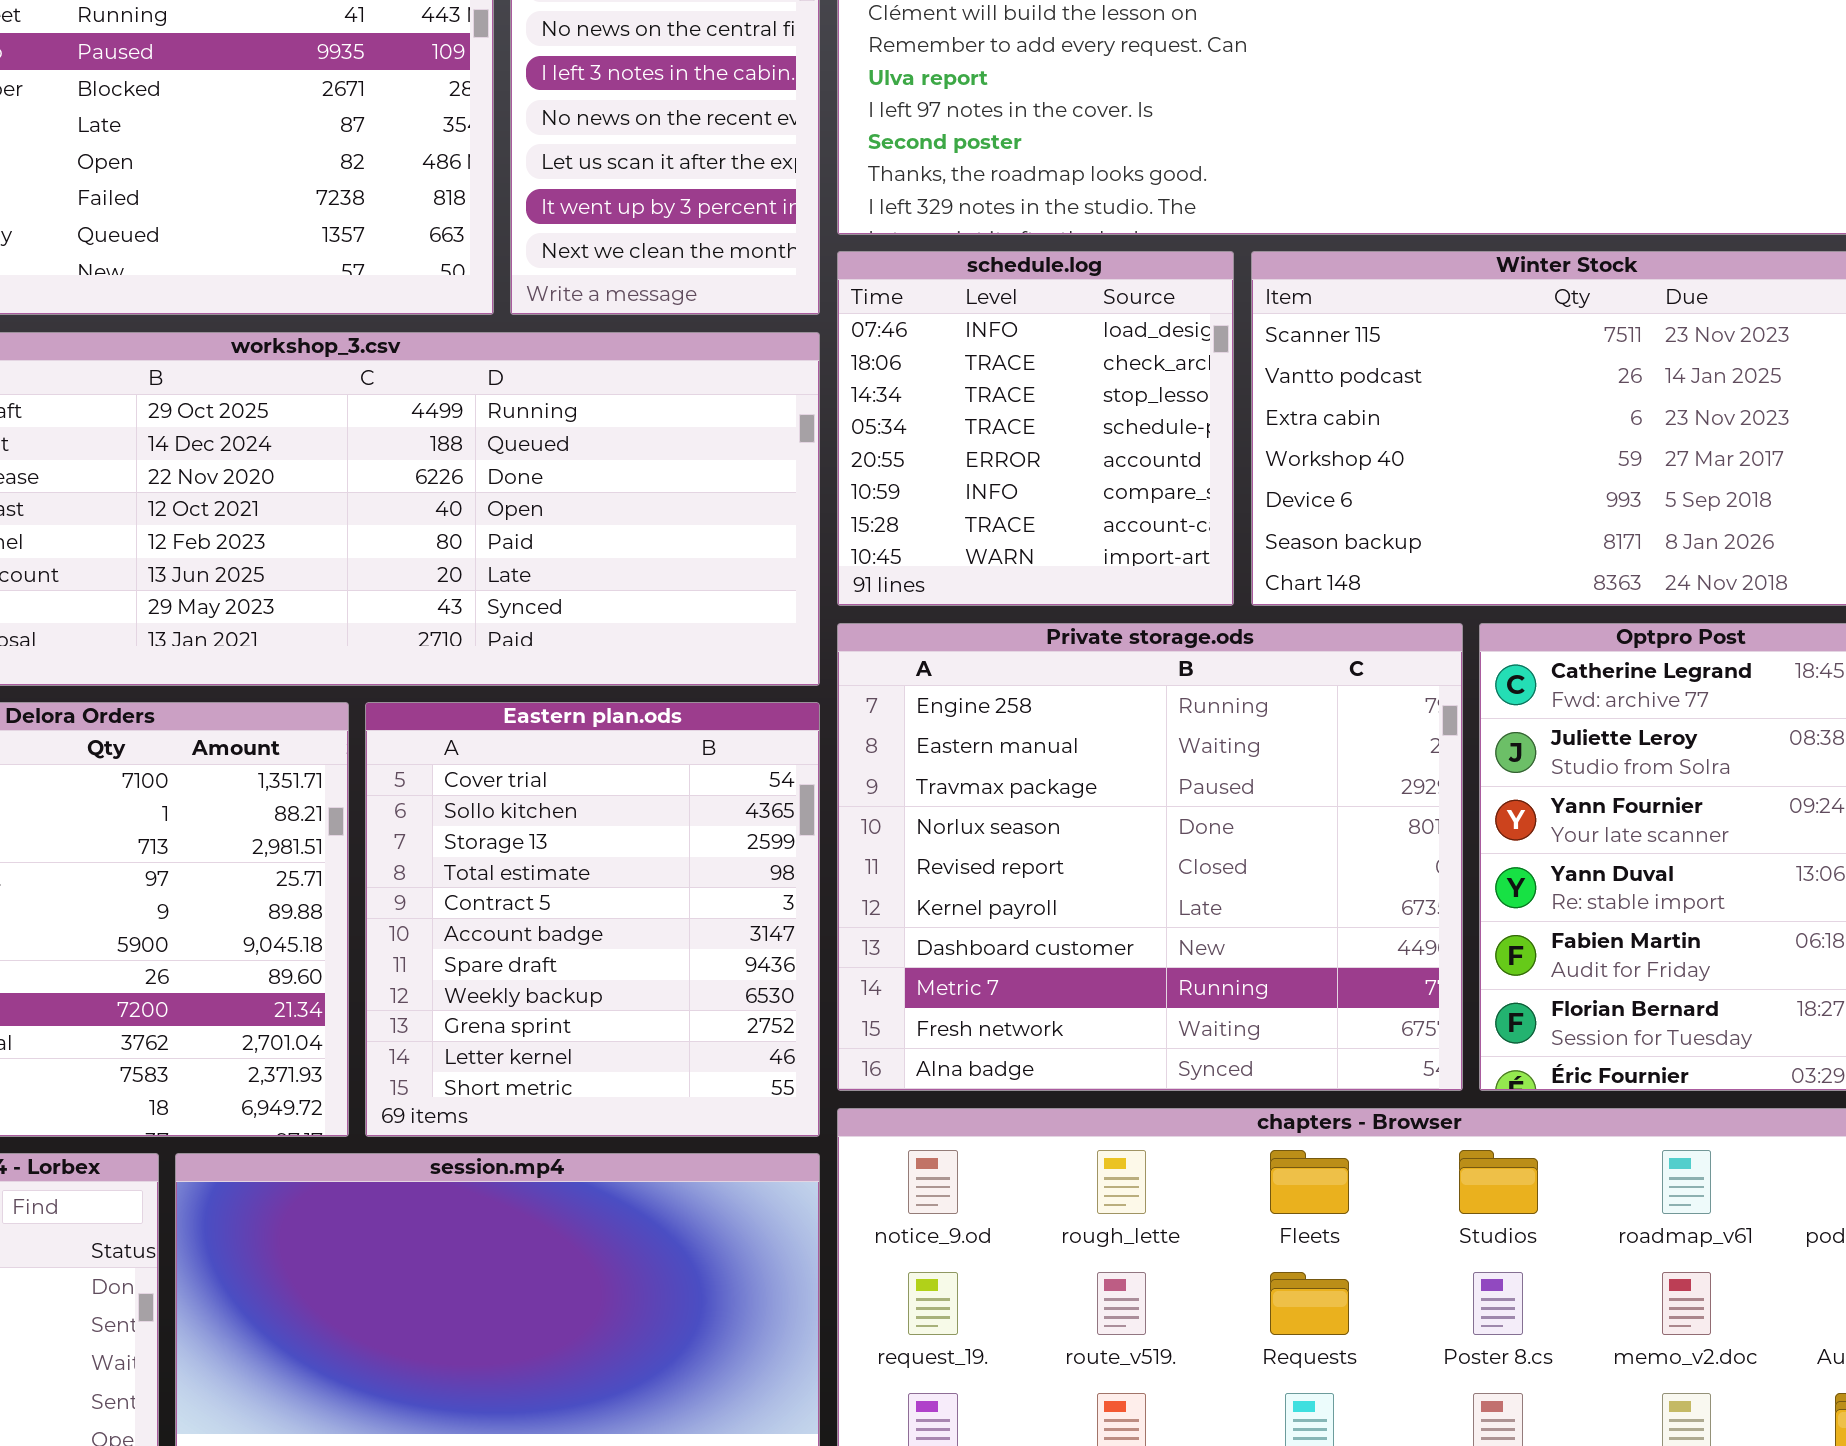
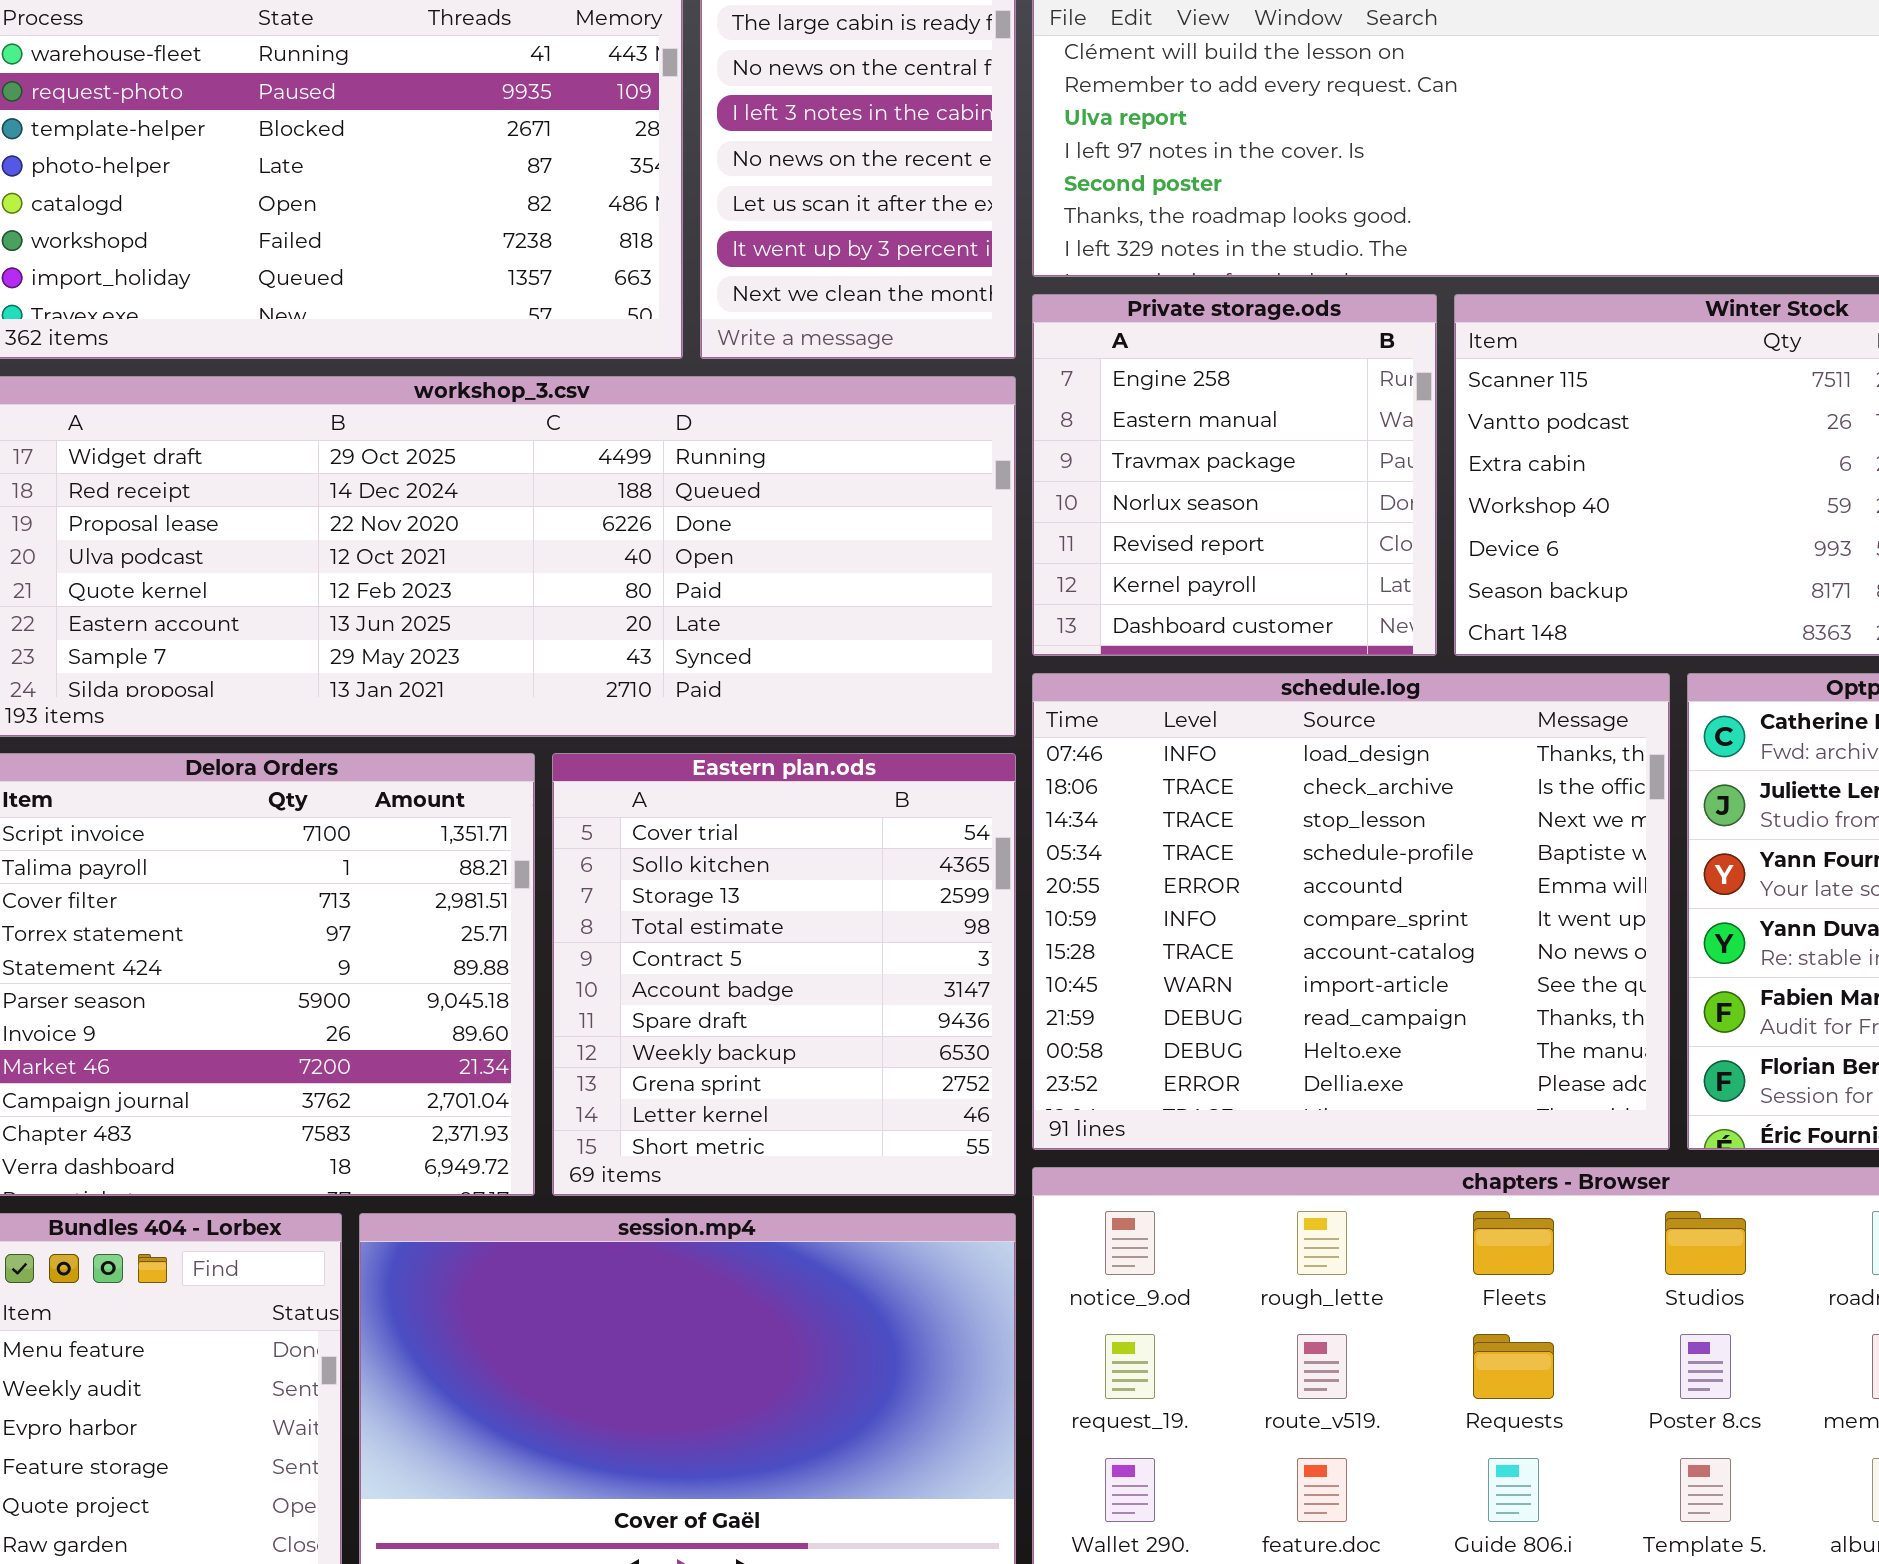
schedule.log: [837,251,1234,606] -> [1032,673,1670,1150], moved, resized
Private storage.ods: [837,623,1463,1091] -> [1032,294,1437,656], moved, resized

